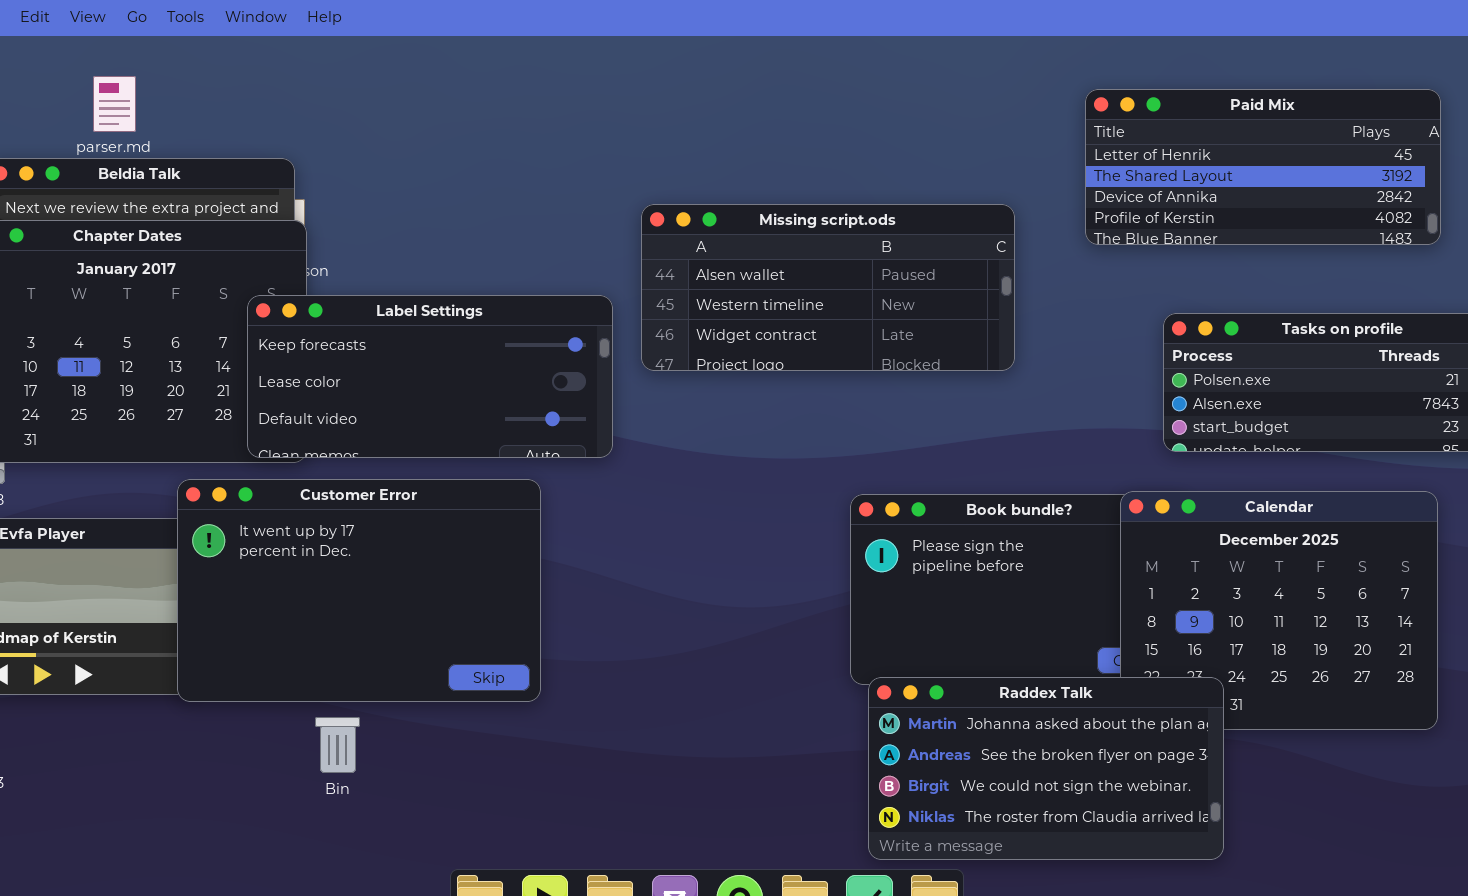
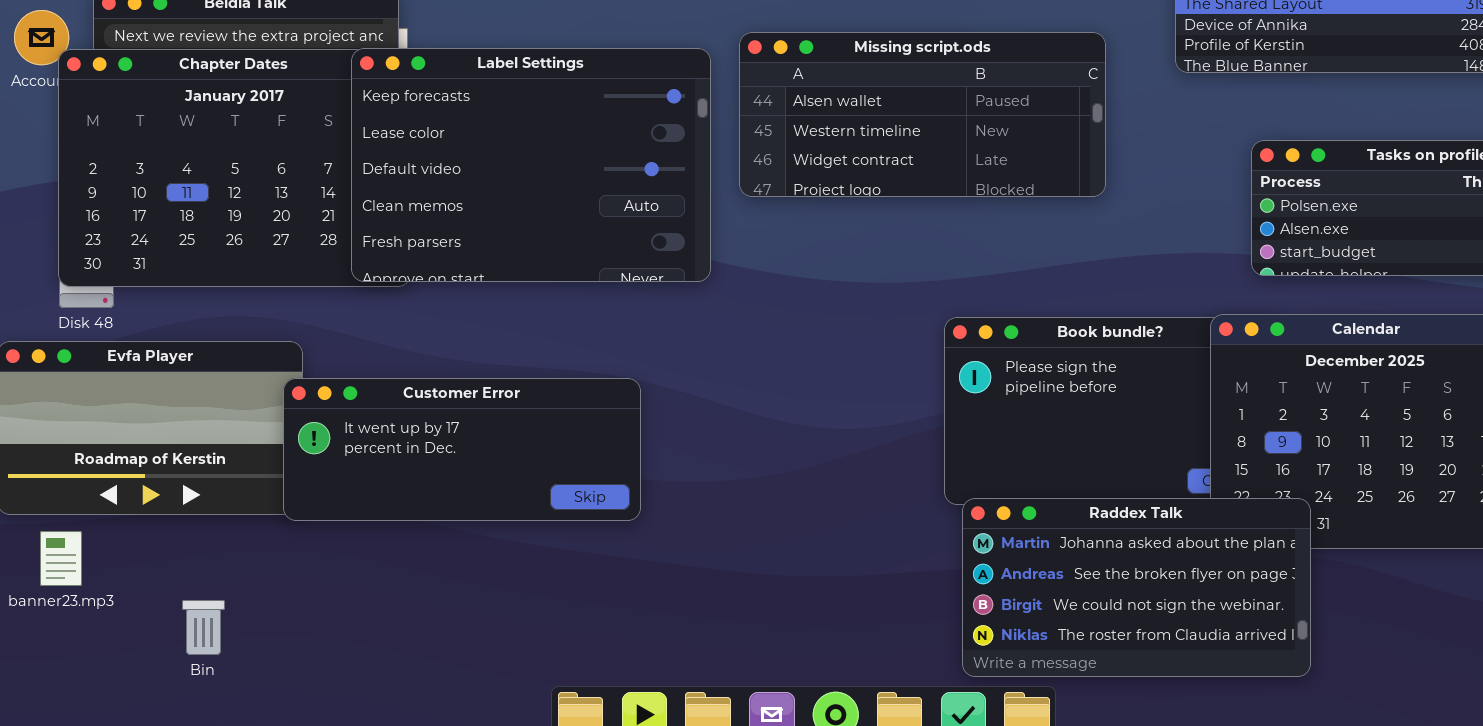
Label Settings: [247,295,613,458] -> [351,48,711,282], resized
Customer Error: [177,479,541,702] -> [283,378,641,521], resized
Bin: [315,717,360,773] -> [182,600,225,655], moved

